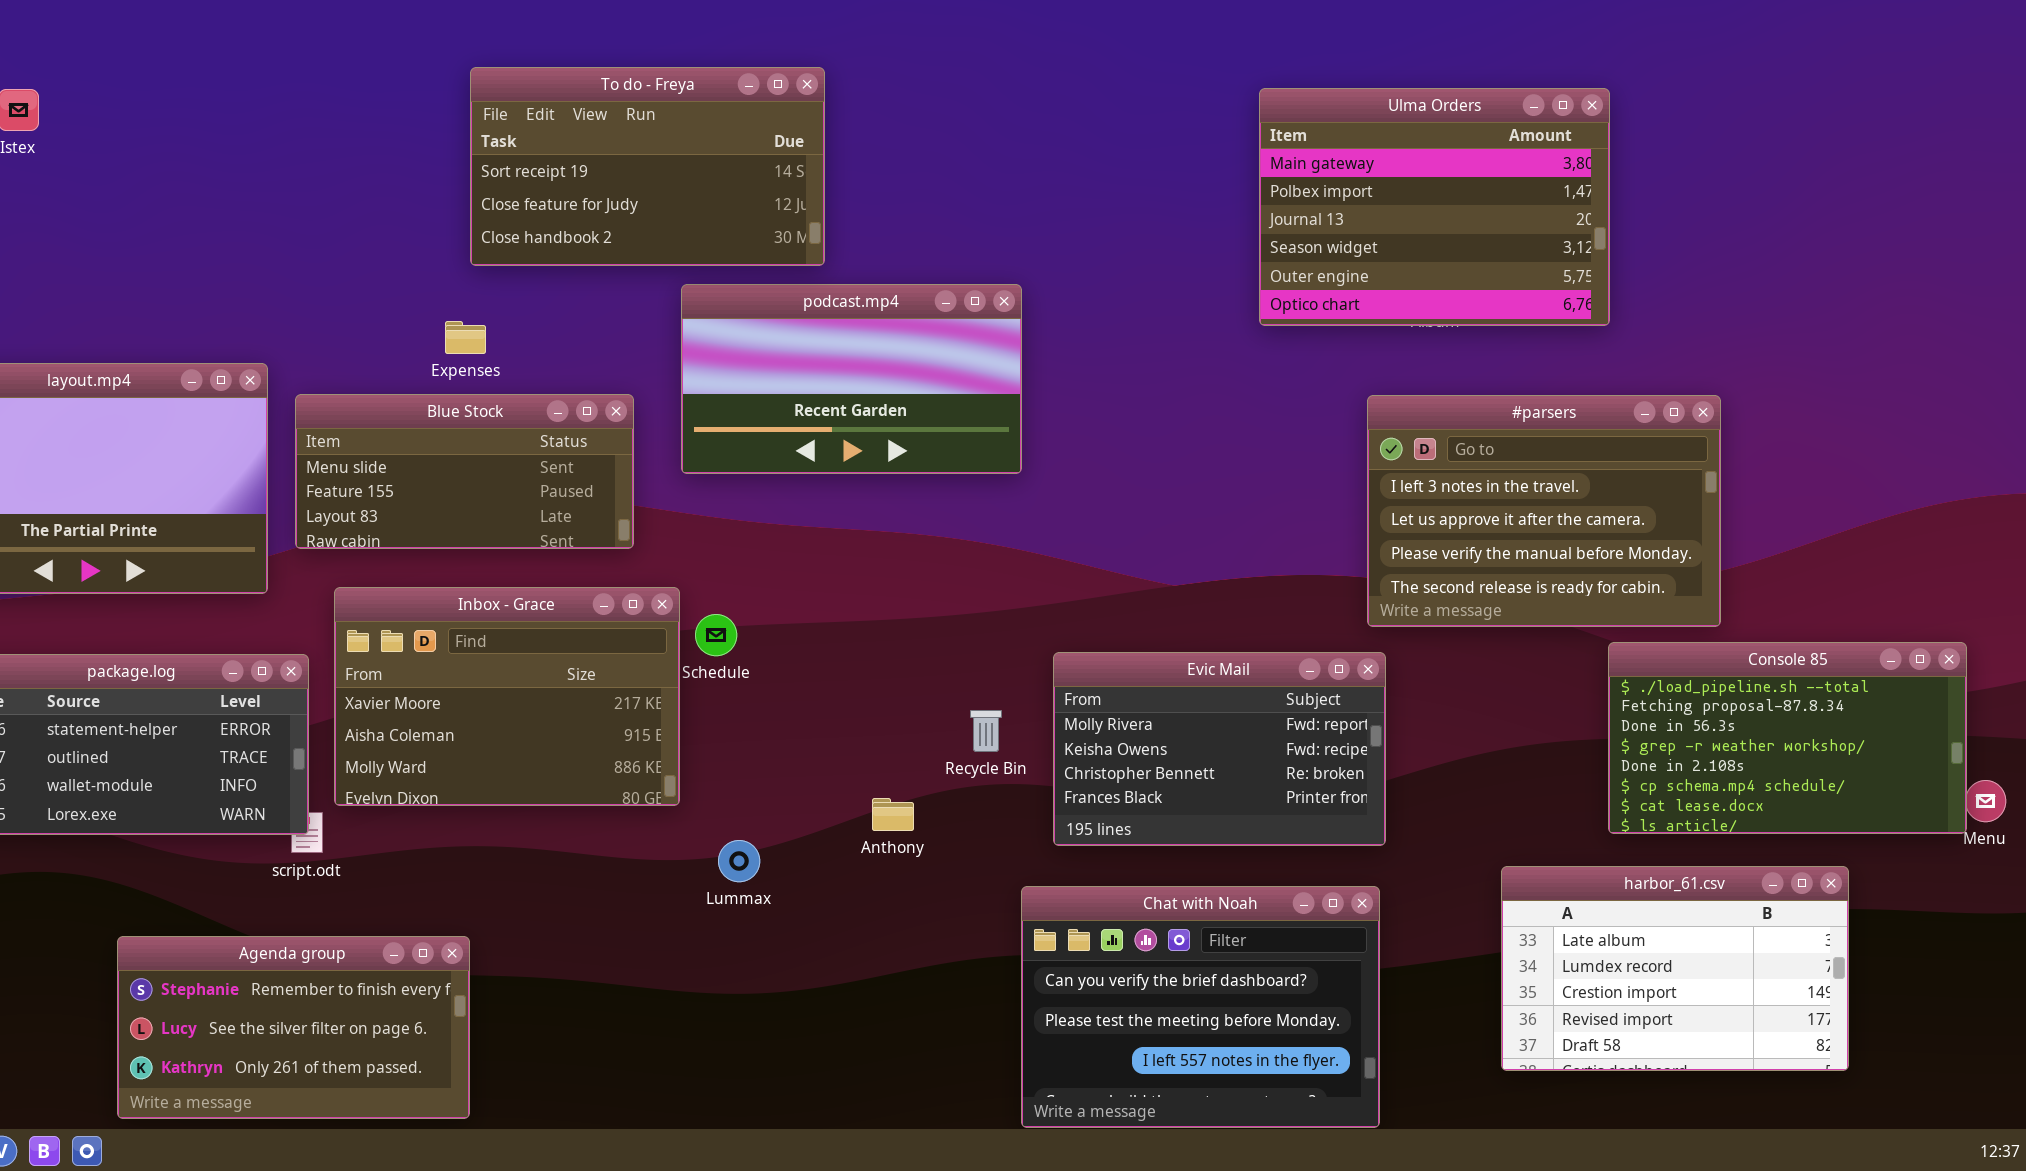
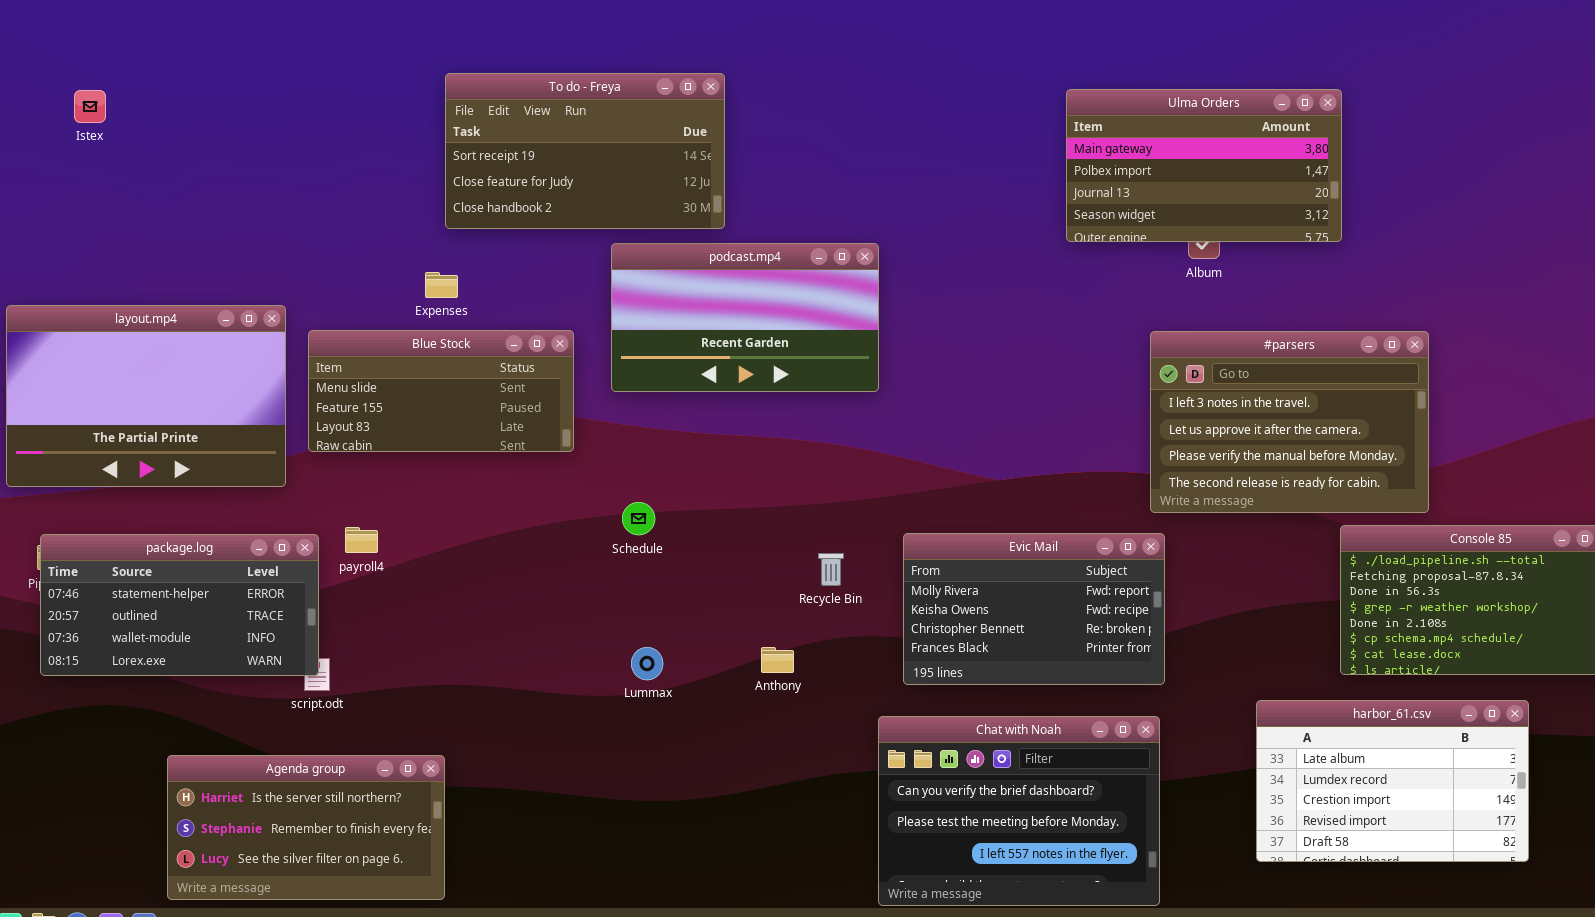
Ulma Orders: [1259,88,1610,326] -> [1066,89,1342,242], resized
Inbox - Grace: [334,587,680,806] -> none, closed
Recycle Bin: [970,710,1002,752] -> [818,553,844,586], moved
Lummax: [718,840,760,882] -> [631,647,663,680], moved
Agenda group: [117,936,470,1119] -> [167,755,445,900], scrolled up 1 row

